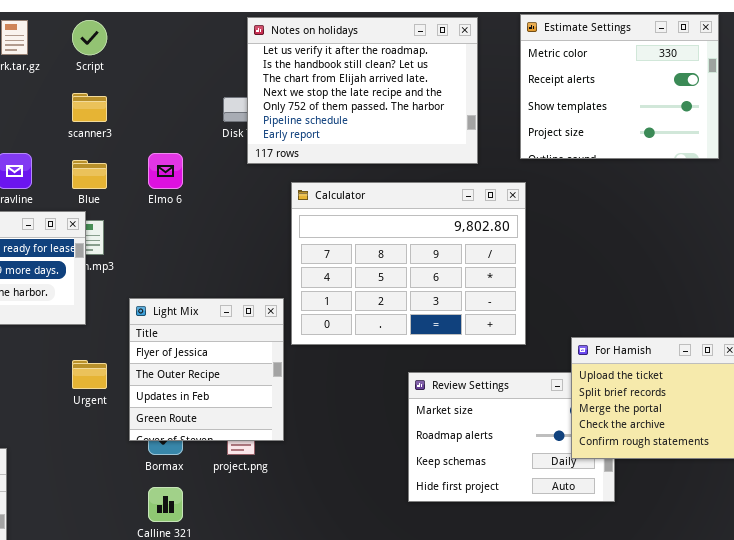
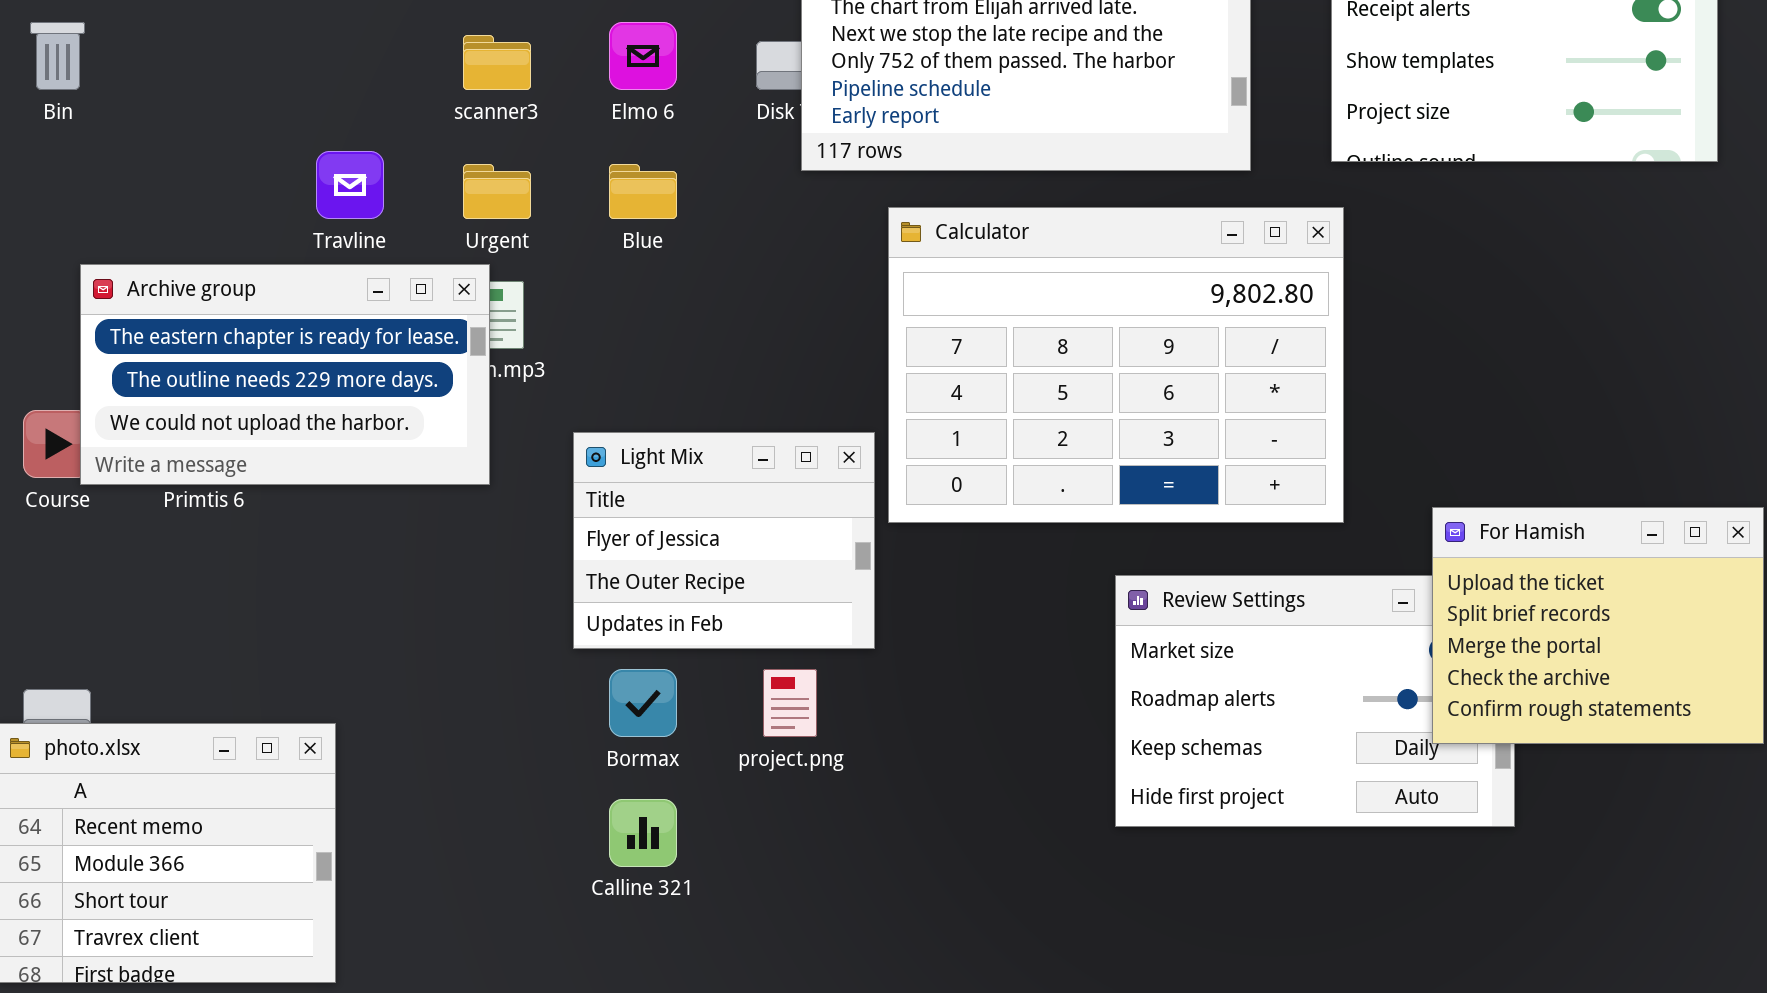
Elmo 6: [148,153,183,189] -> [609,22,677,90], moved
Blue: [72,160,107,189] -> [609,164,677,219], moved
Light Mix: [129,298,284,441] -> [573,432,875,649], resized
Urgent: [72,360,107,389] -> [463,164,531,219], moved

